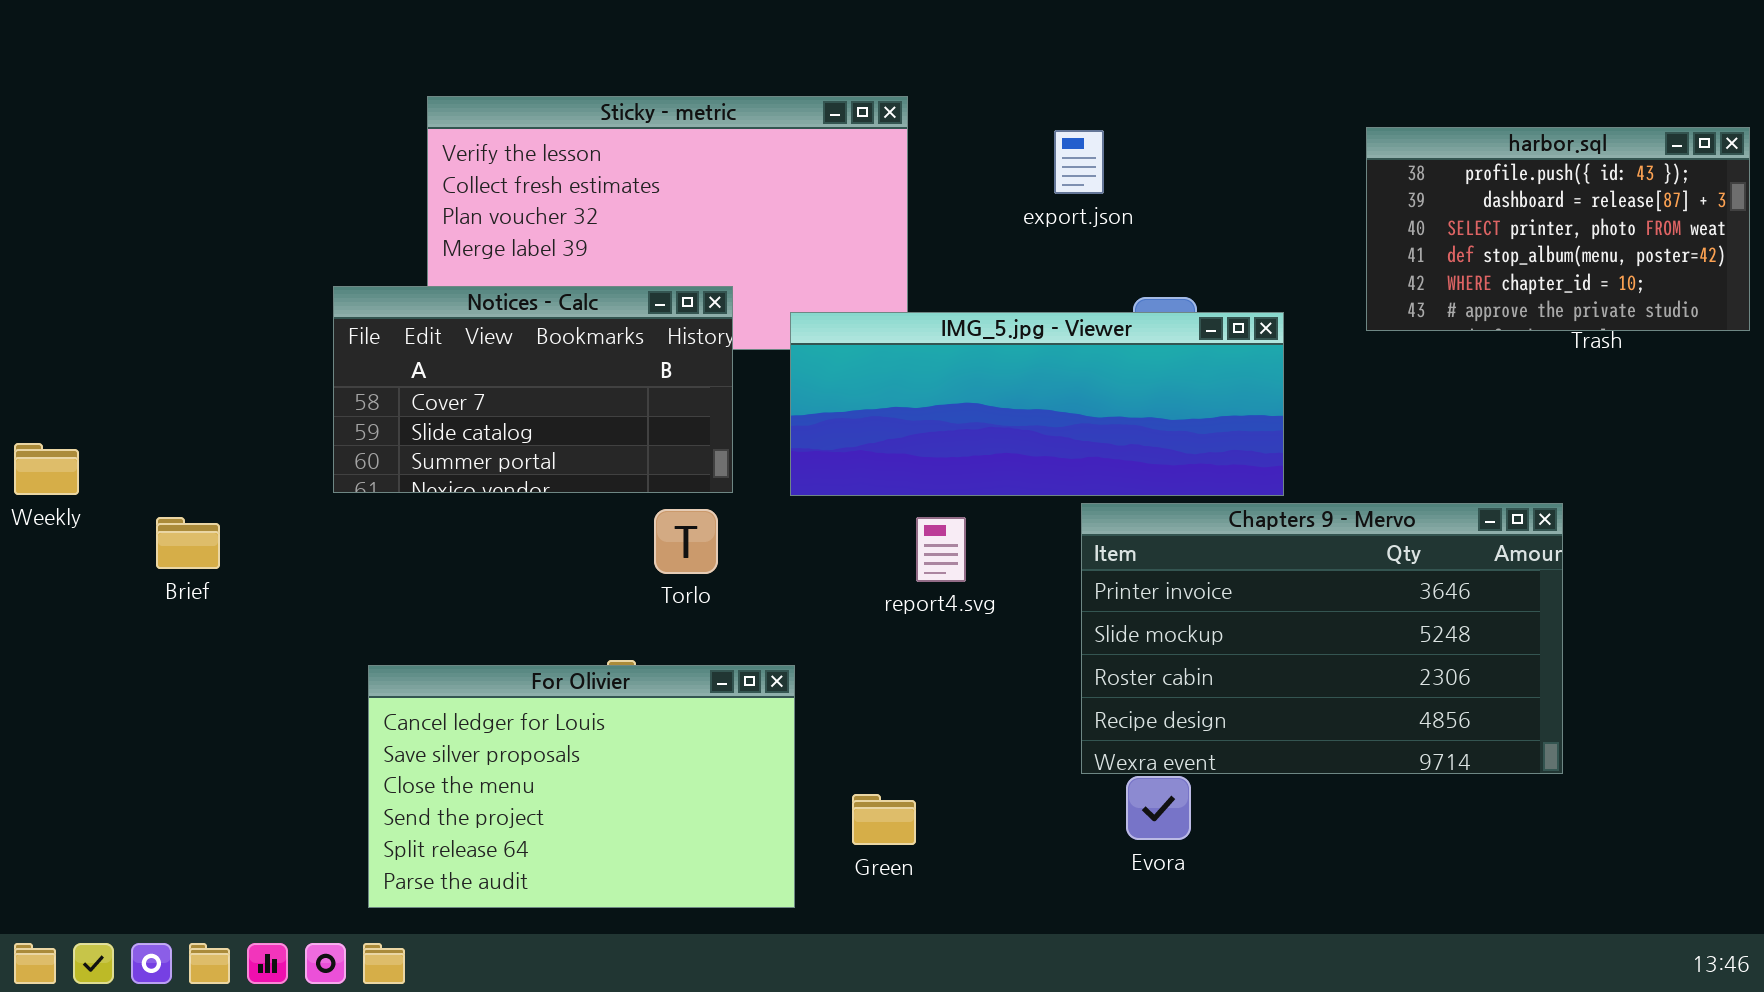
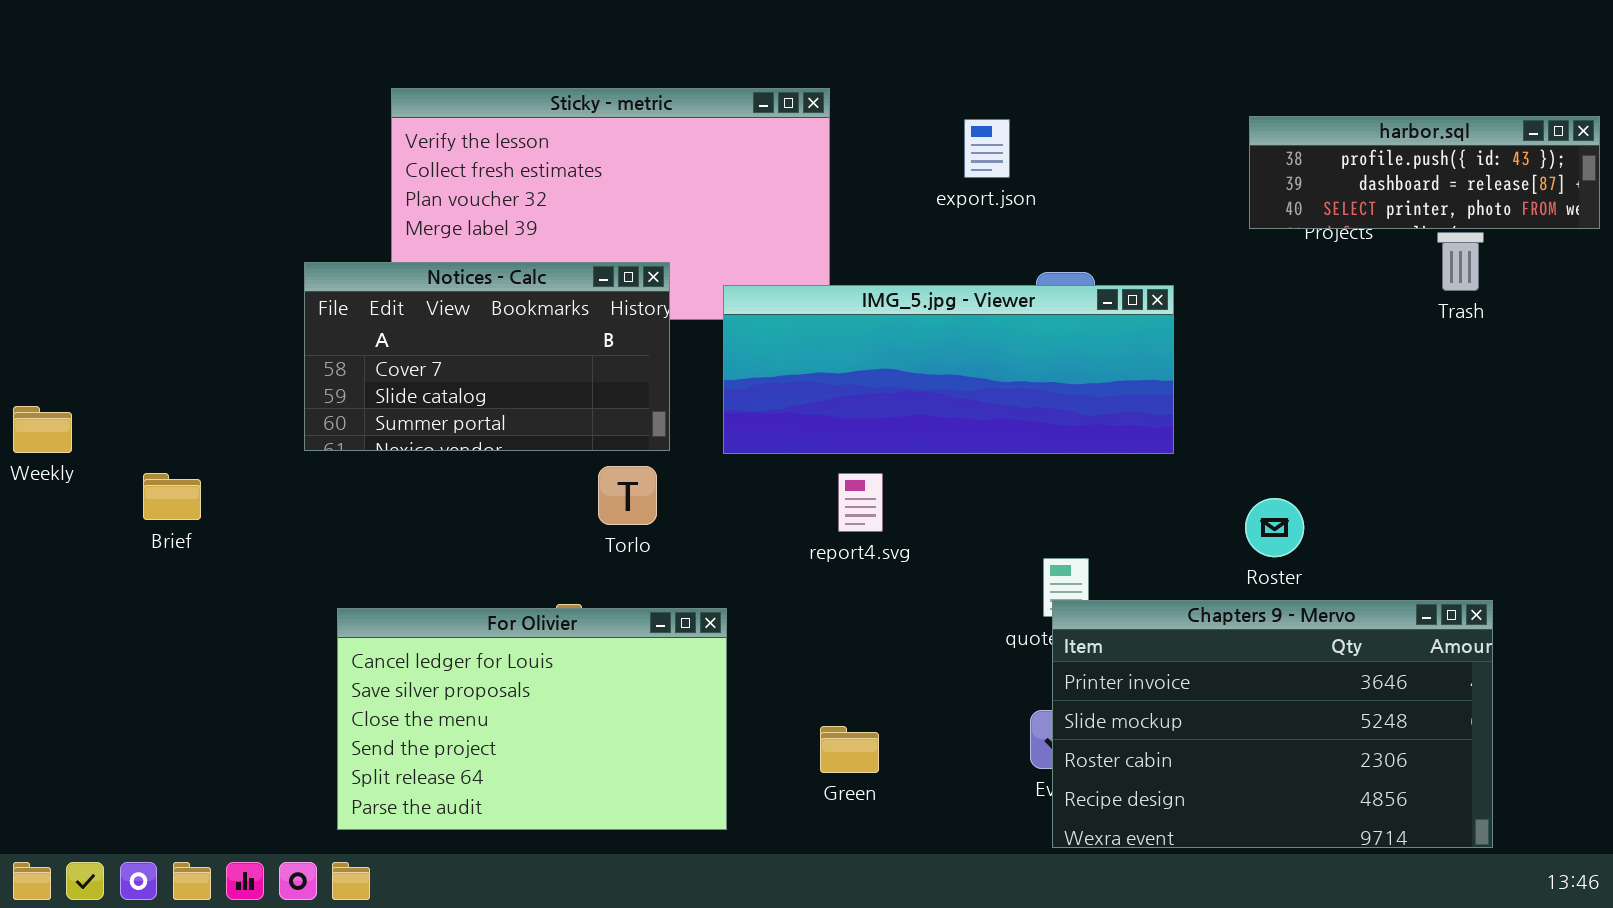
harbor.sql: [1366,127,1750,331] -> [1249,116,1600,229], resized
Chapters 9 - Mervo: [1081,503,1563,774] -> [1052,600,1493,848], moved
Green: [852,794,916,845] -> [820,726,879,773], moved

